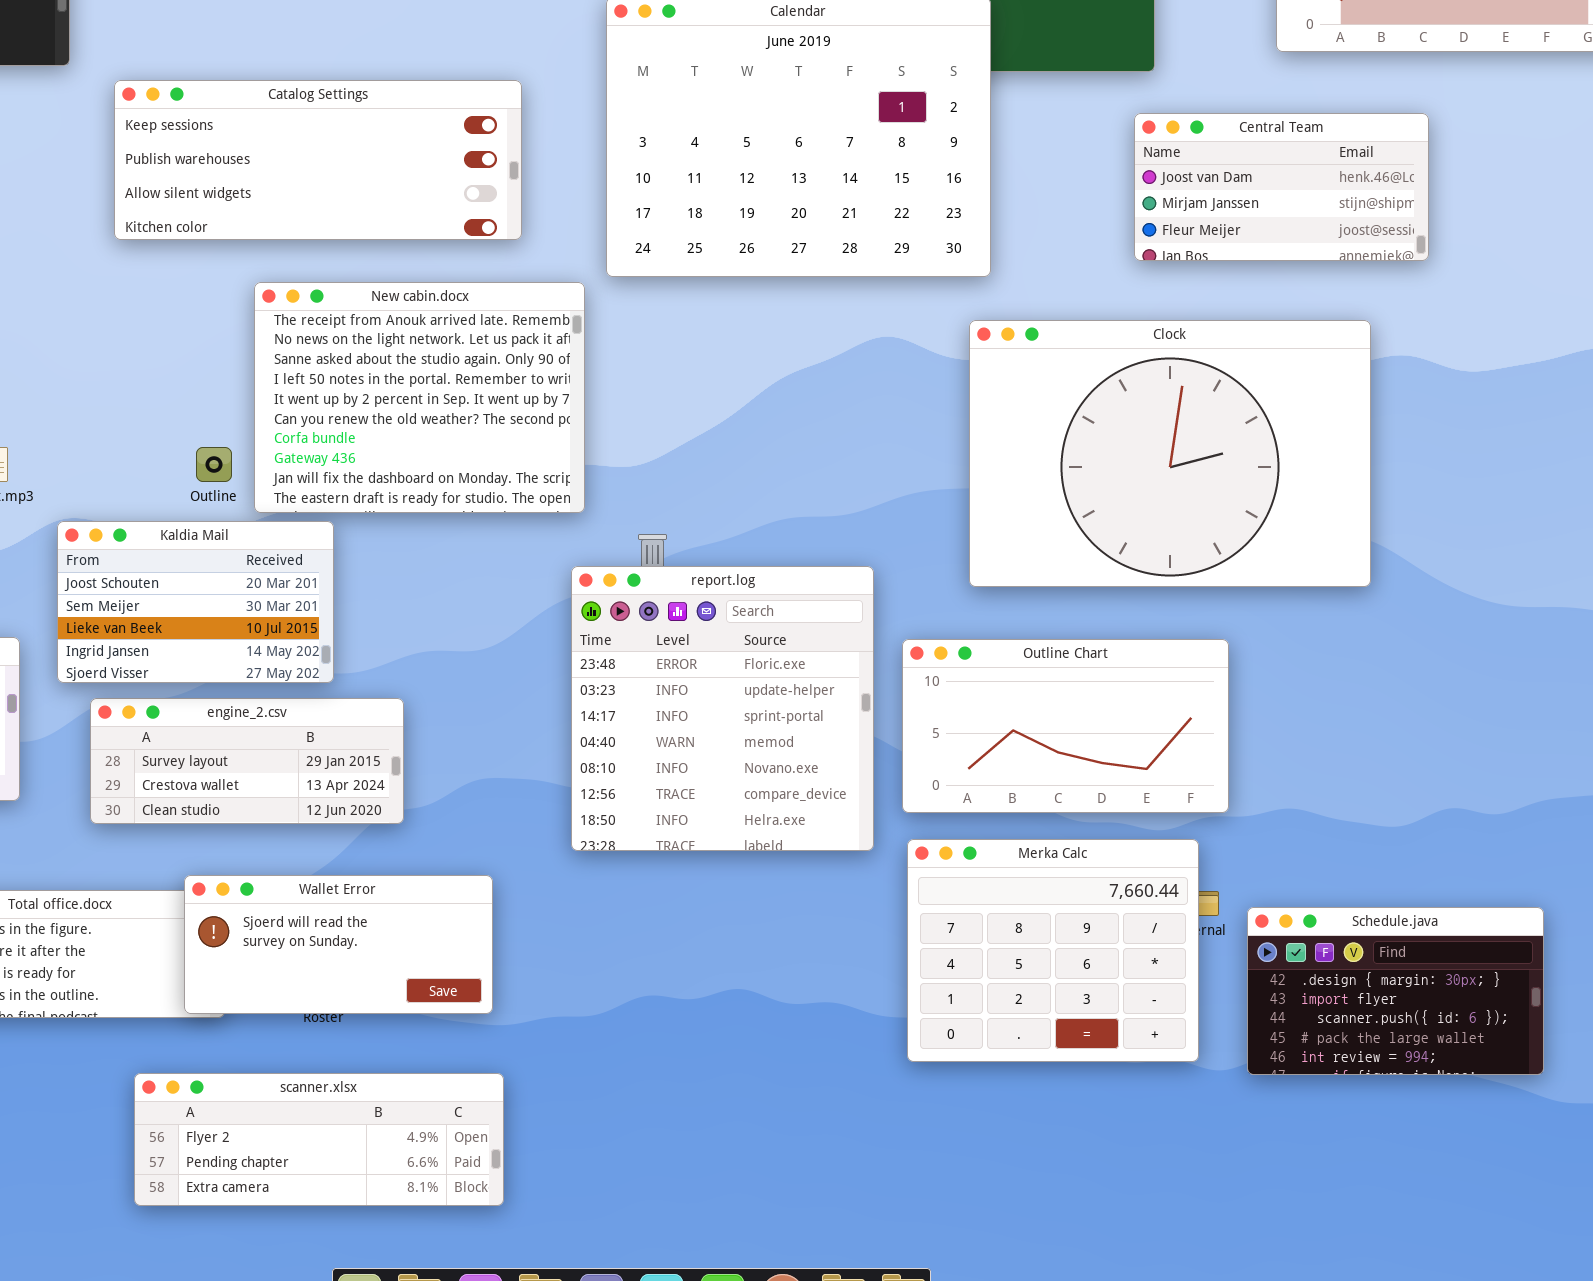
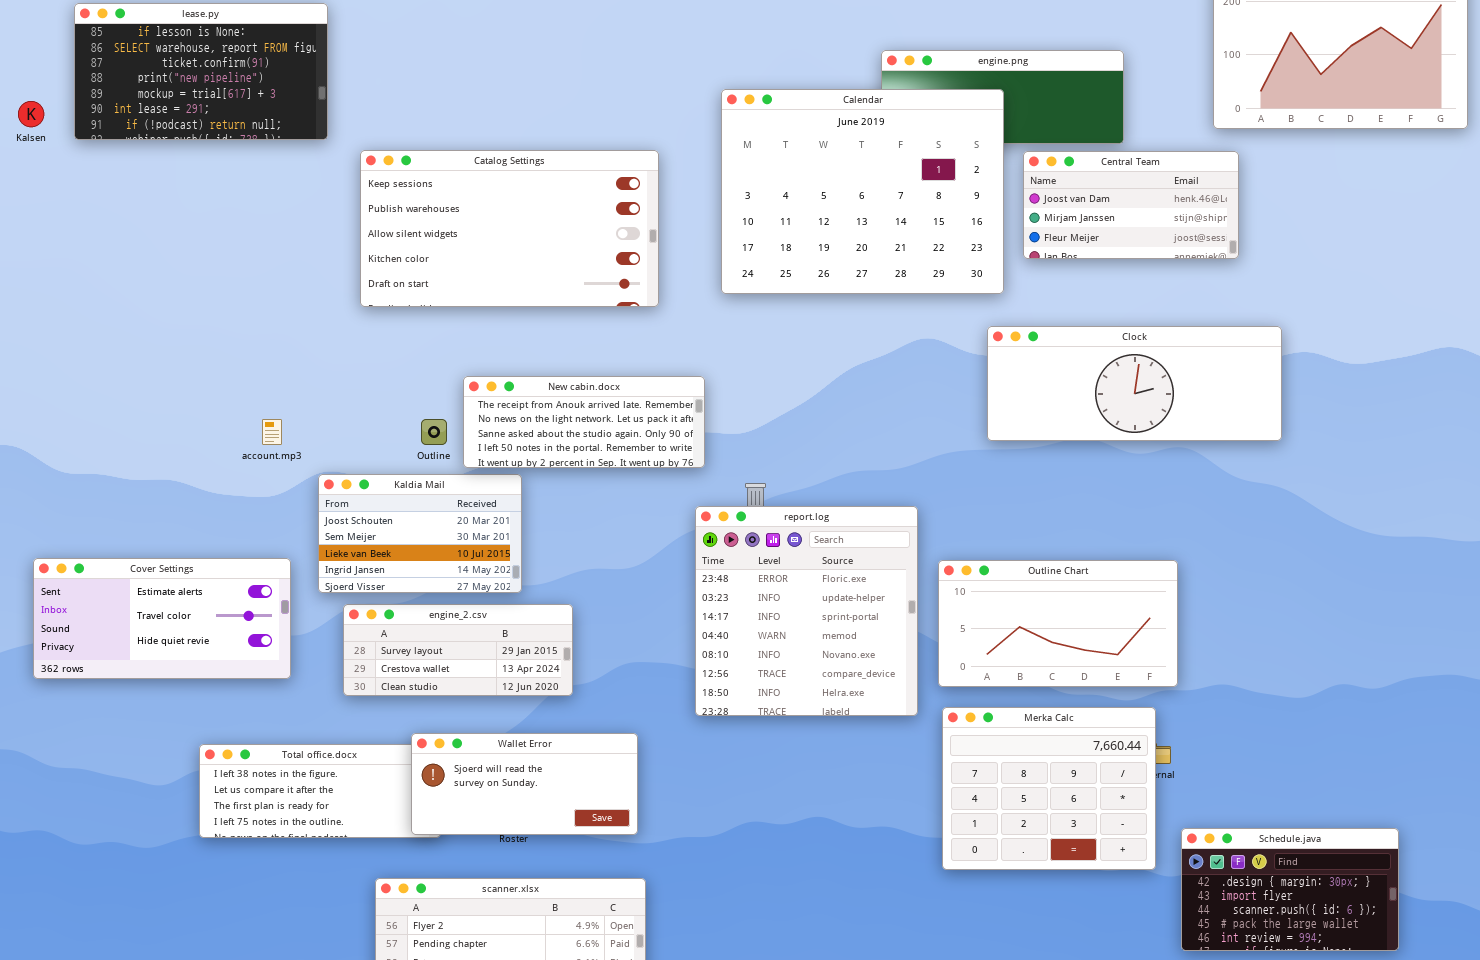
Catalog Settings: [114,80,522,240] -> [360,150,659,307], resized
Central Team: [1134,113,1429,261] -> [1023,151,1239,259], moved
New cabin.docx: [254,282,585,513] -> [463,376,705,468], resized
Clock: [969,320,1371,587] -> [987,326,1282,441], resized
Schedule.java: [1247,907,1544,1075] -> [1181,828,1399,951], moved

